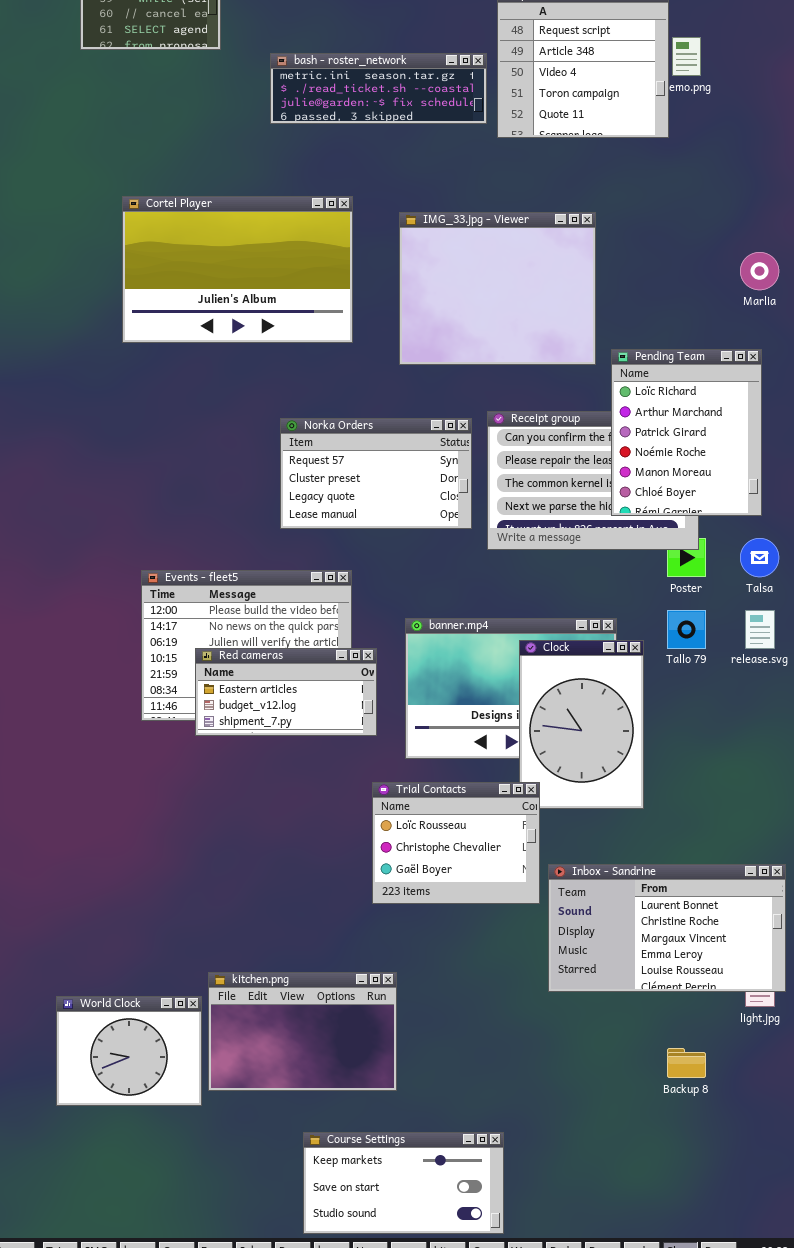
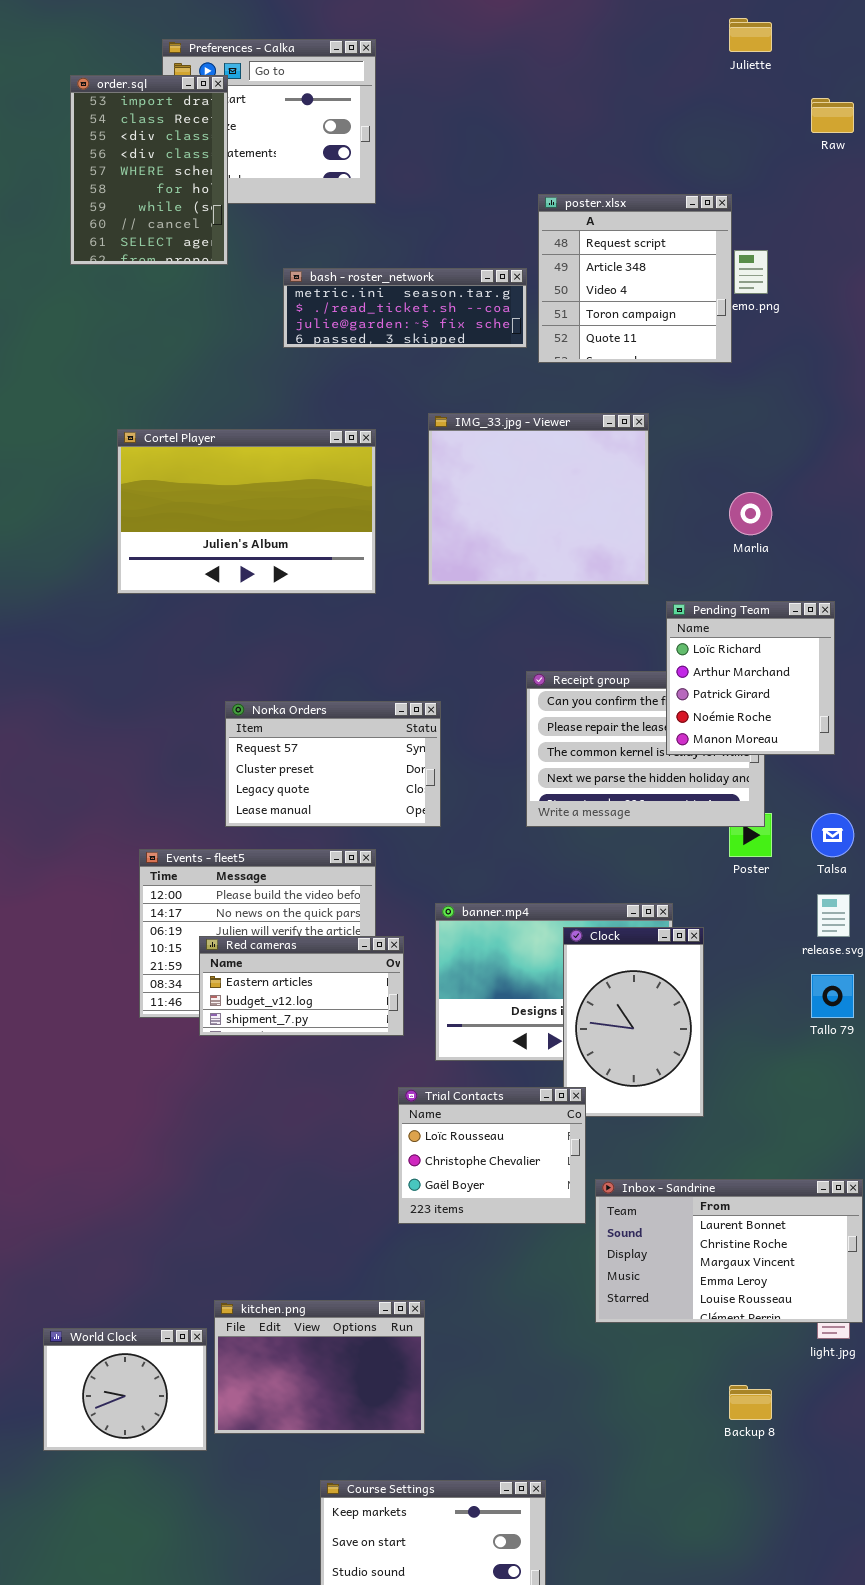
IMG_33.jpg - Viewer: [399,212,596,365] -> [428,413,649,585], moved
Marlia: [740,252,779,290] -> [729,492,772,535], moved
Pending Team: [611,349,762,516] -> [666,601,835,755], resized
Norka Orders: [280,418,472,529] -> [225,701,441,827], moved
Tallo 79: [667,610,706,649] -> [811,974,854,1018], moved

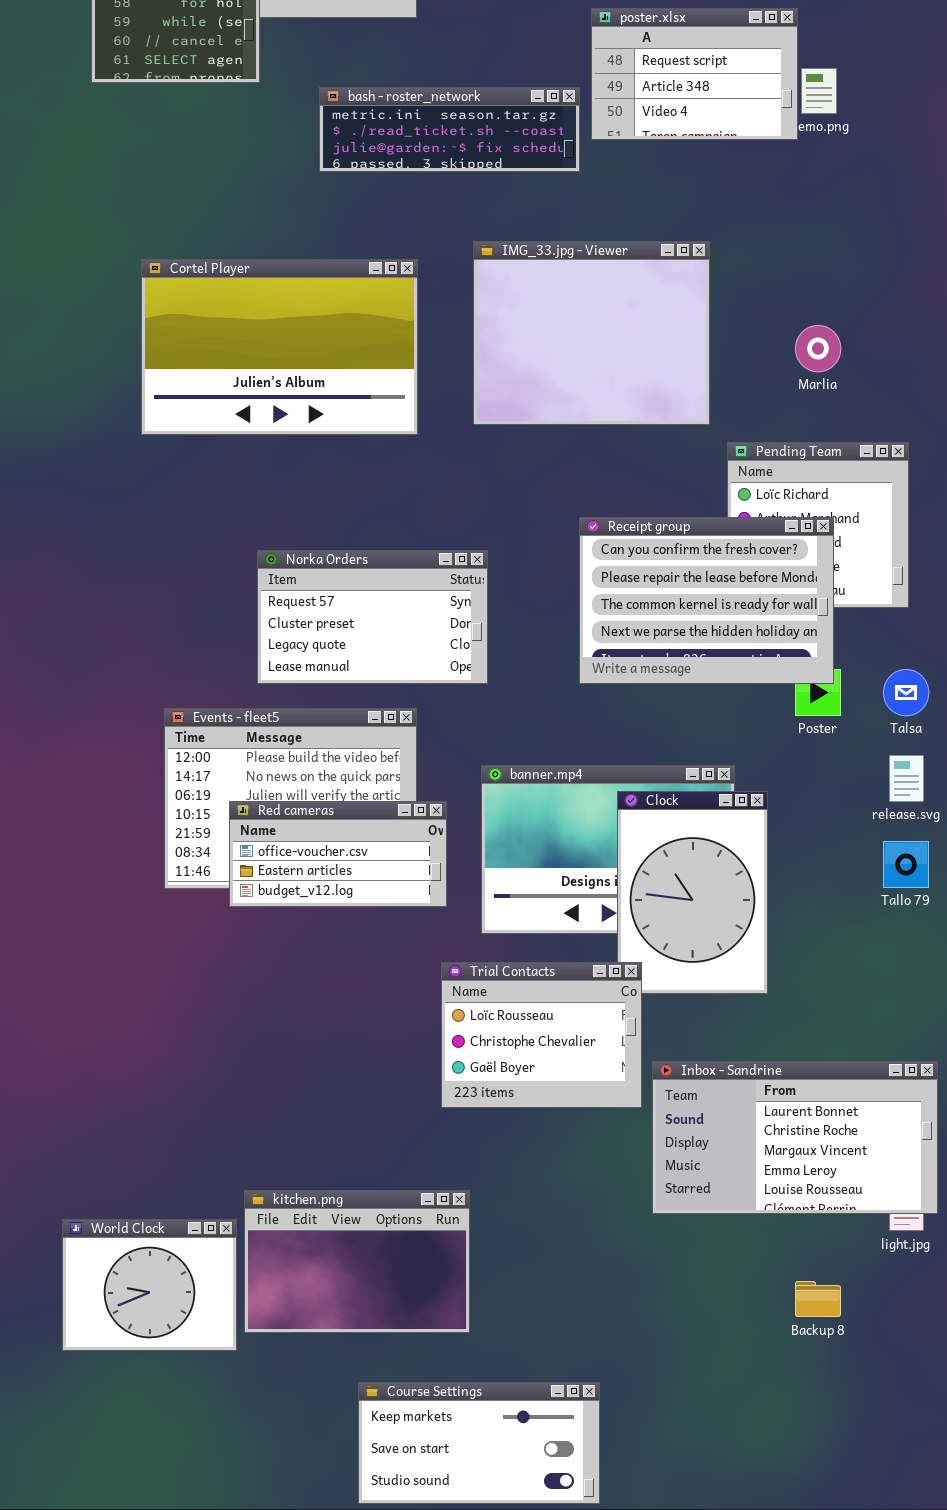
poster.xlsx: [538,194,732,363] -> [591,8,798,140], resized
Receipt group: [526,671,765,827] -> [579,517,834,684], raised
Red cameras: [199,936,404,1036] -> [229,801,447,907], scrolled up 1 row

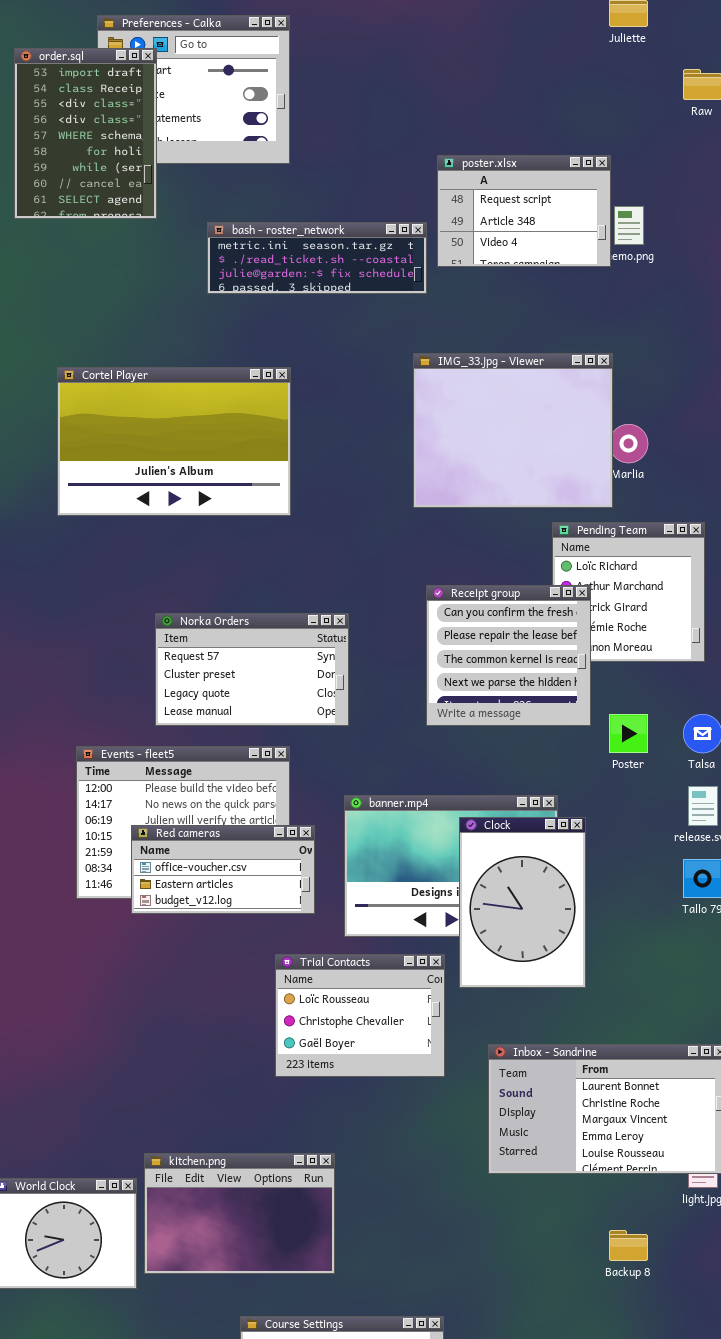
IMG_33.jpg - Viewer: [473,241,710,425] -> [413,353,613,508], moved
Receipt group: [579,517,834,684] -> [426,585,591,726], resized
Trial Contacts: [441,962,642,1108] -> [275,954,445,1077], moved

